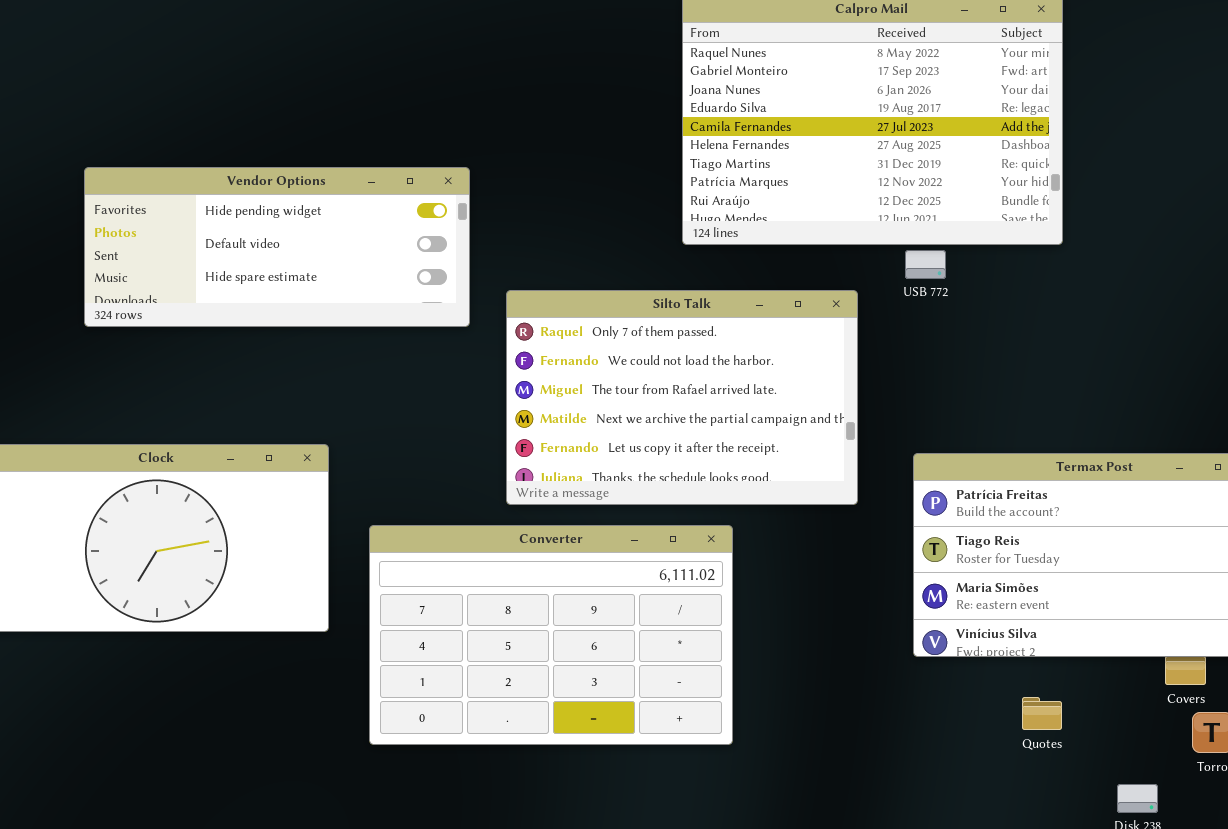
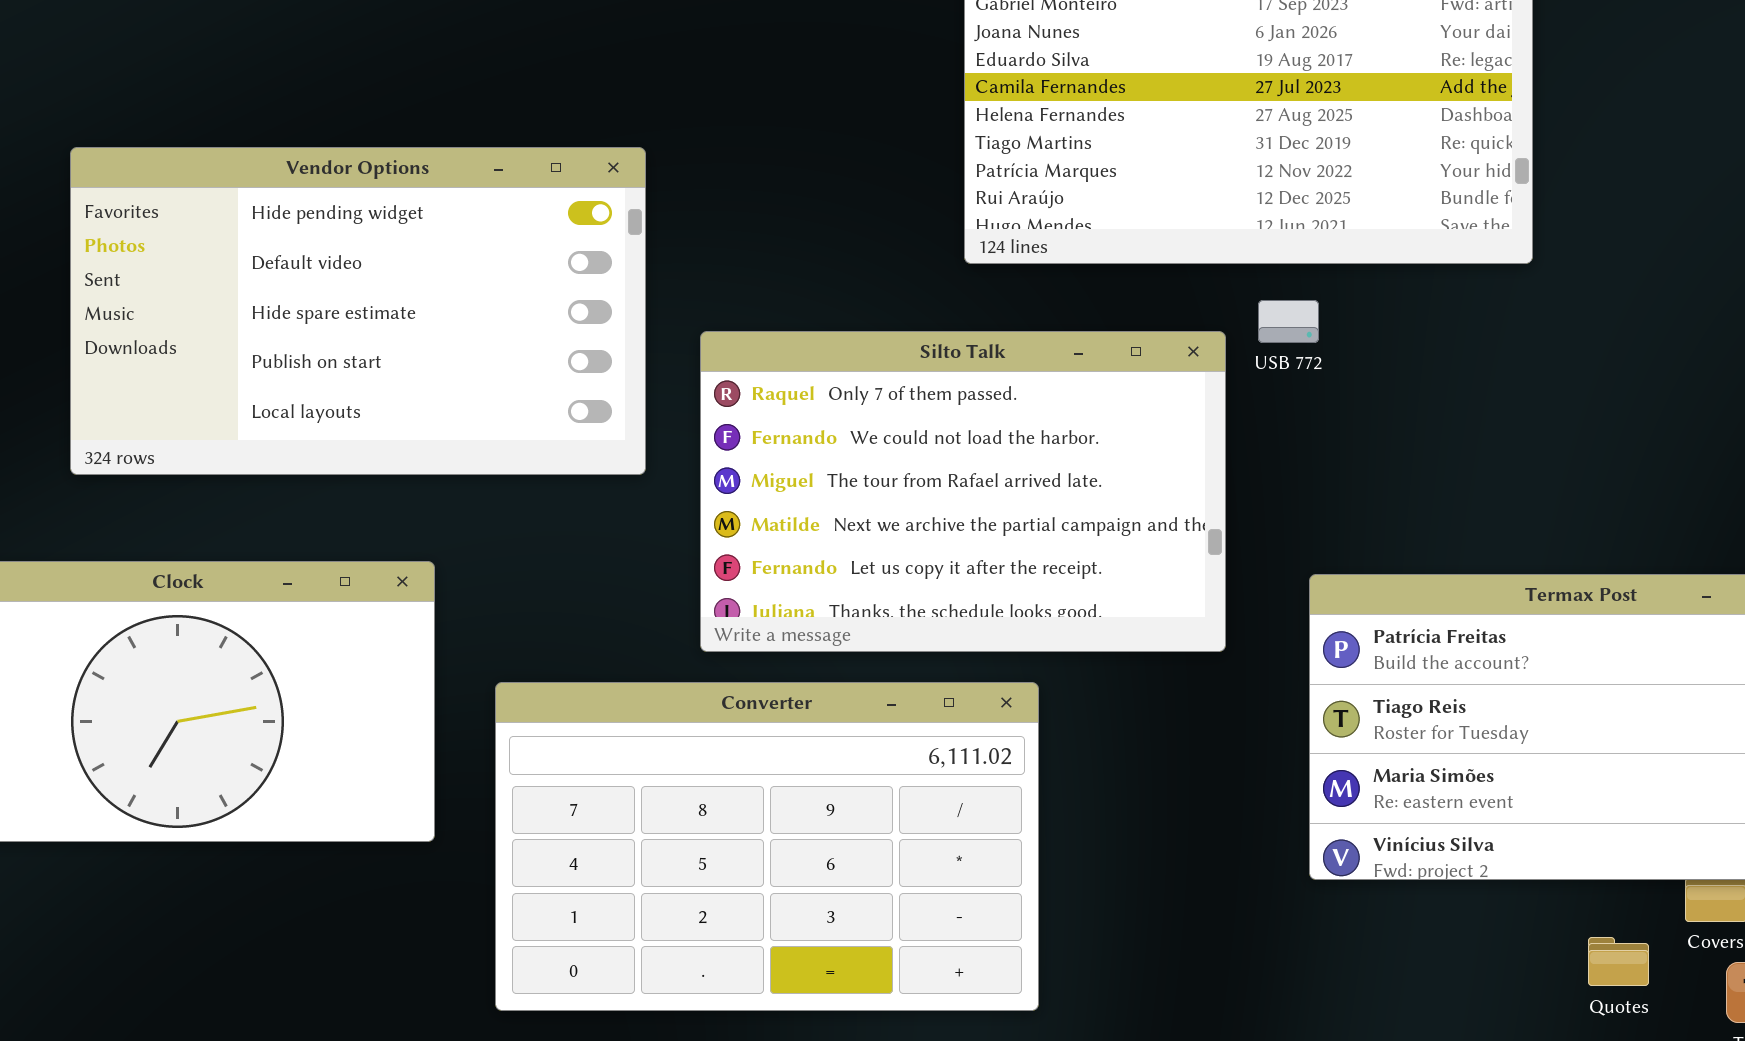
Vendor Options: [84,167,470,327] -> [70,147,646,475], resized
USB 772: [905,250,946,279] -> [1258,300,1319,343], moved
Quotes: [1022,697,1062,730] -> [1588,937,1649,986], moved

